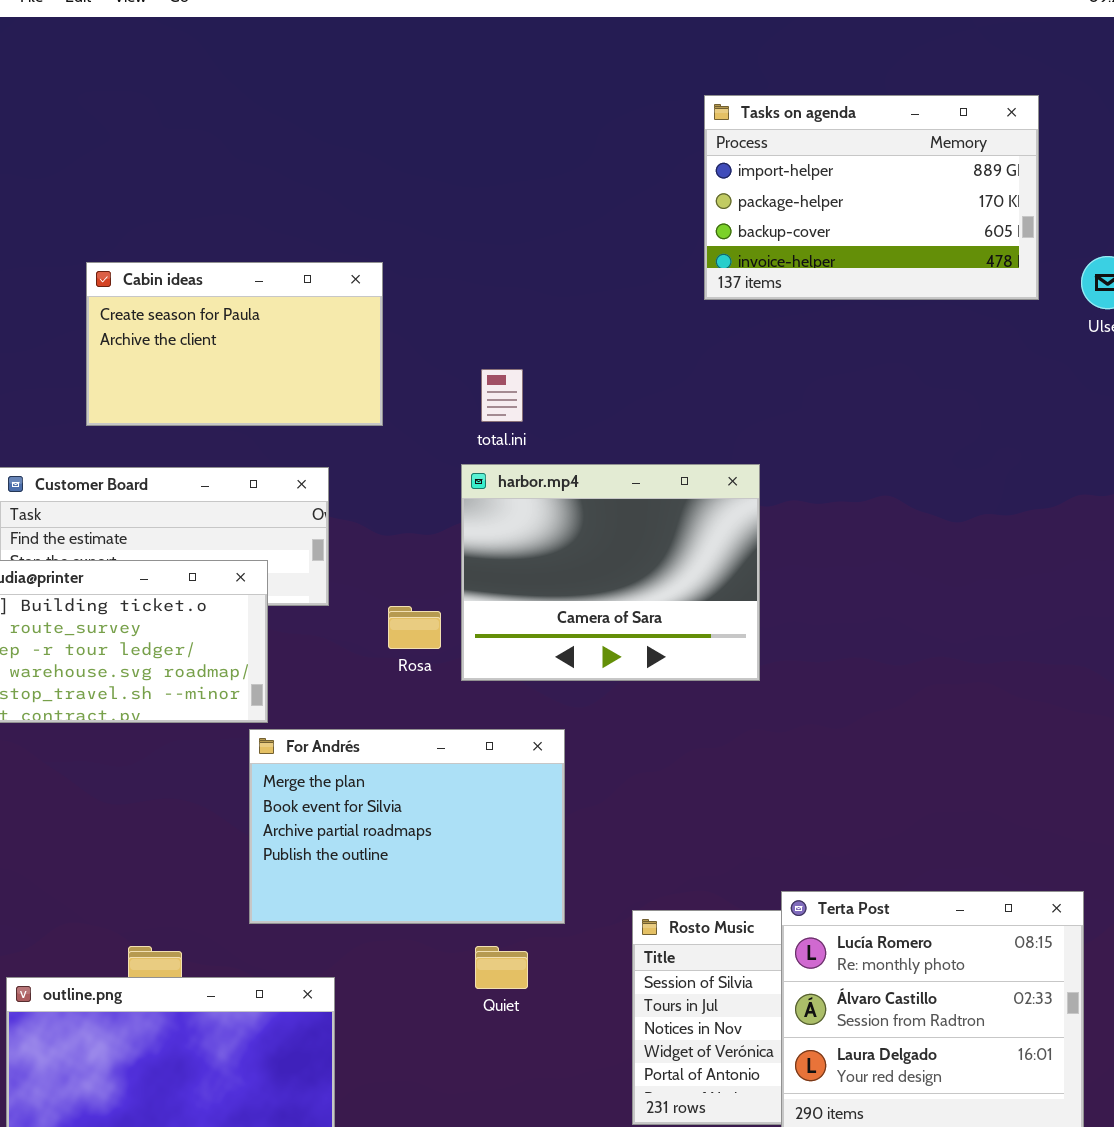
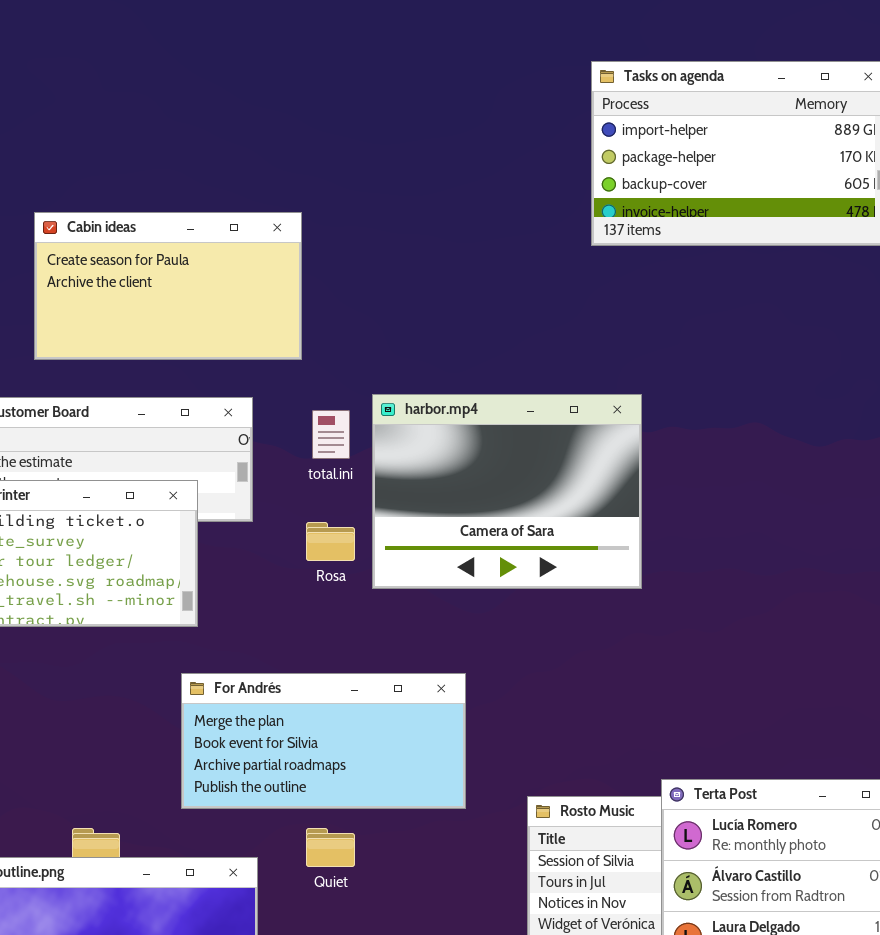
total.ini: [481,369,523,422] -> [312,410,350,459], moved
For Andrés: [249,729,565,924] -> [181,673,466,809], resized
Quiet: [475,946,528,989] -> [306,828,355,867], moved

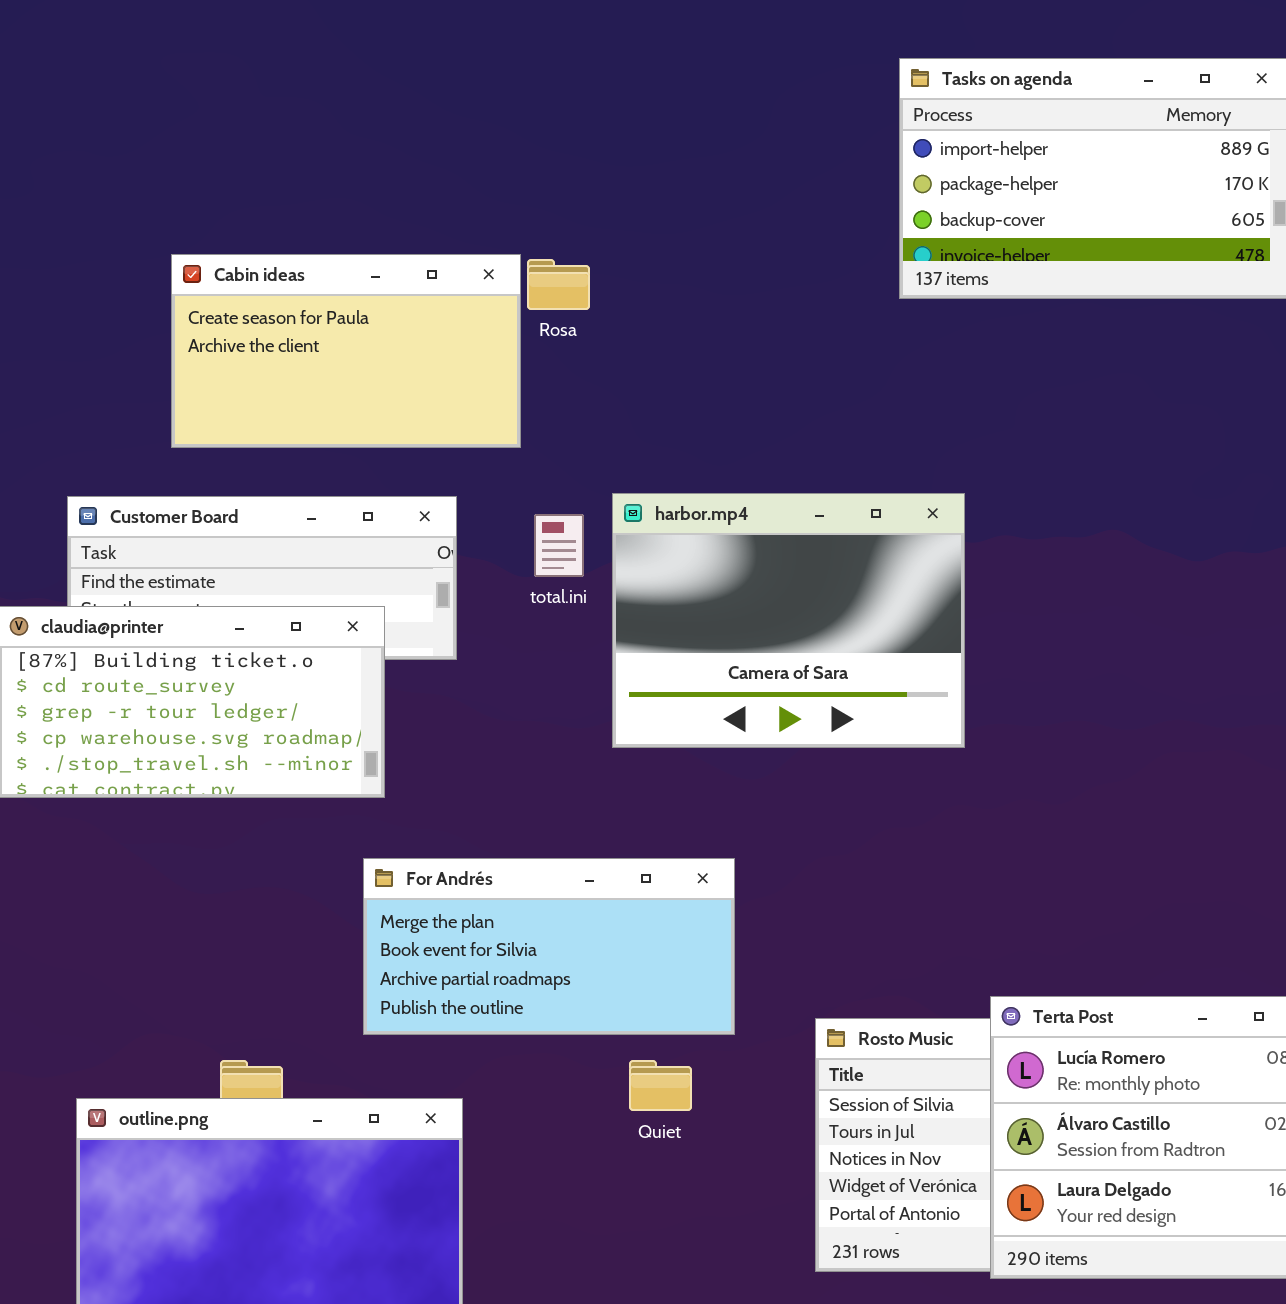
Rosa: [306,522,355,561] -> [527,259,590,310], moved
Quiet: [306,828,355,867] -> [629,1060,692,1111], moved

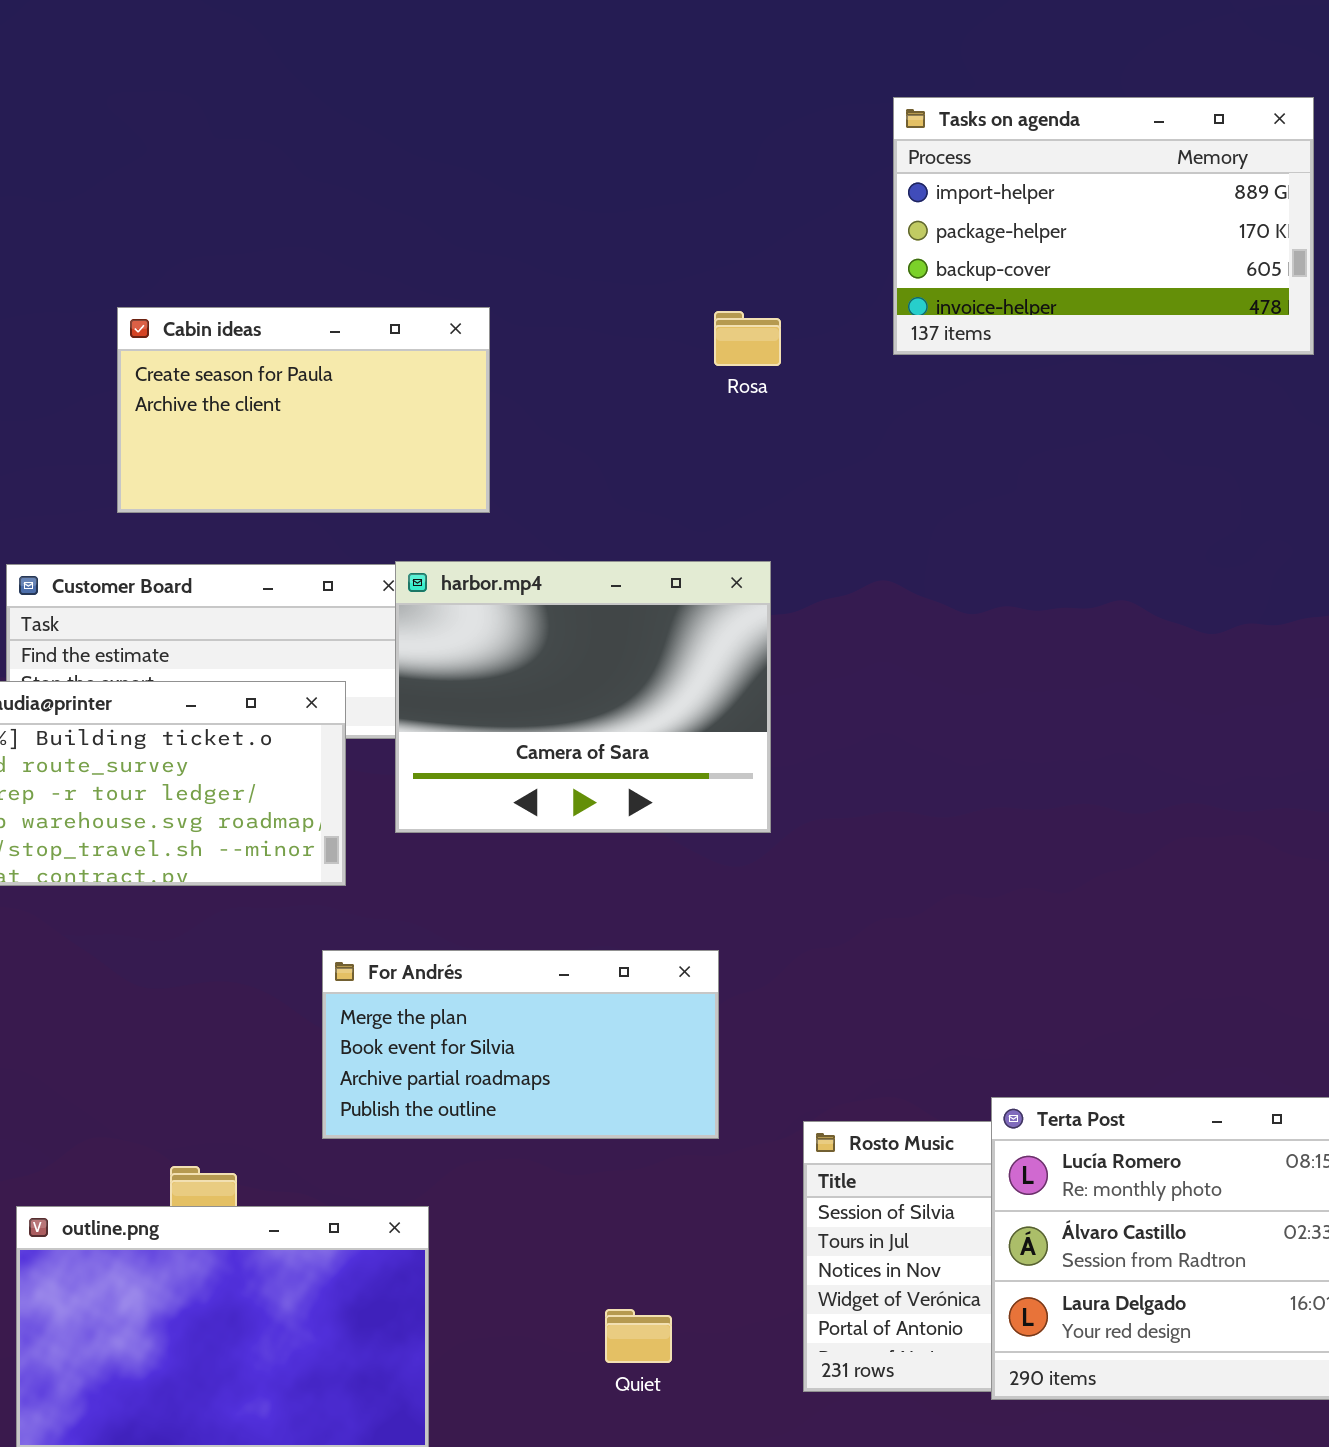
Rosa: [527,259,590,310] -> [714,311,781,366], moved
harbor.mp4: [612,493,965,748] -> [395,561,771,833], moved
Quiet: [629,1060,692,1111] -> [605,1309,672,1363], moved

